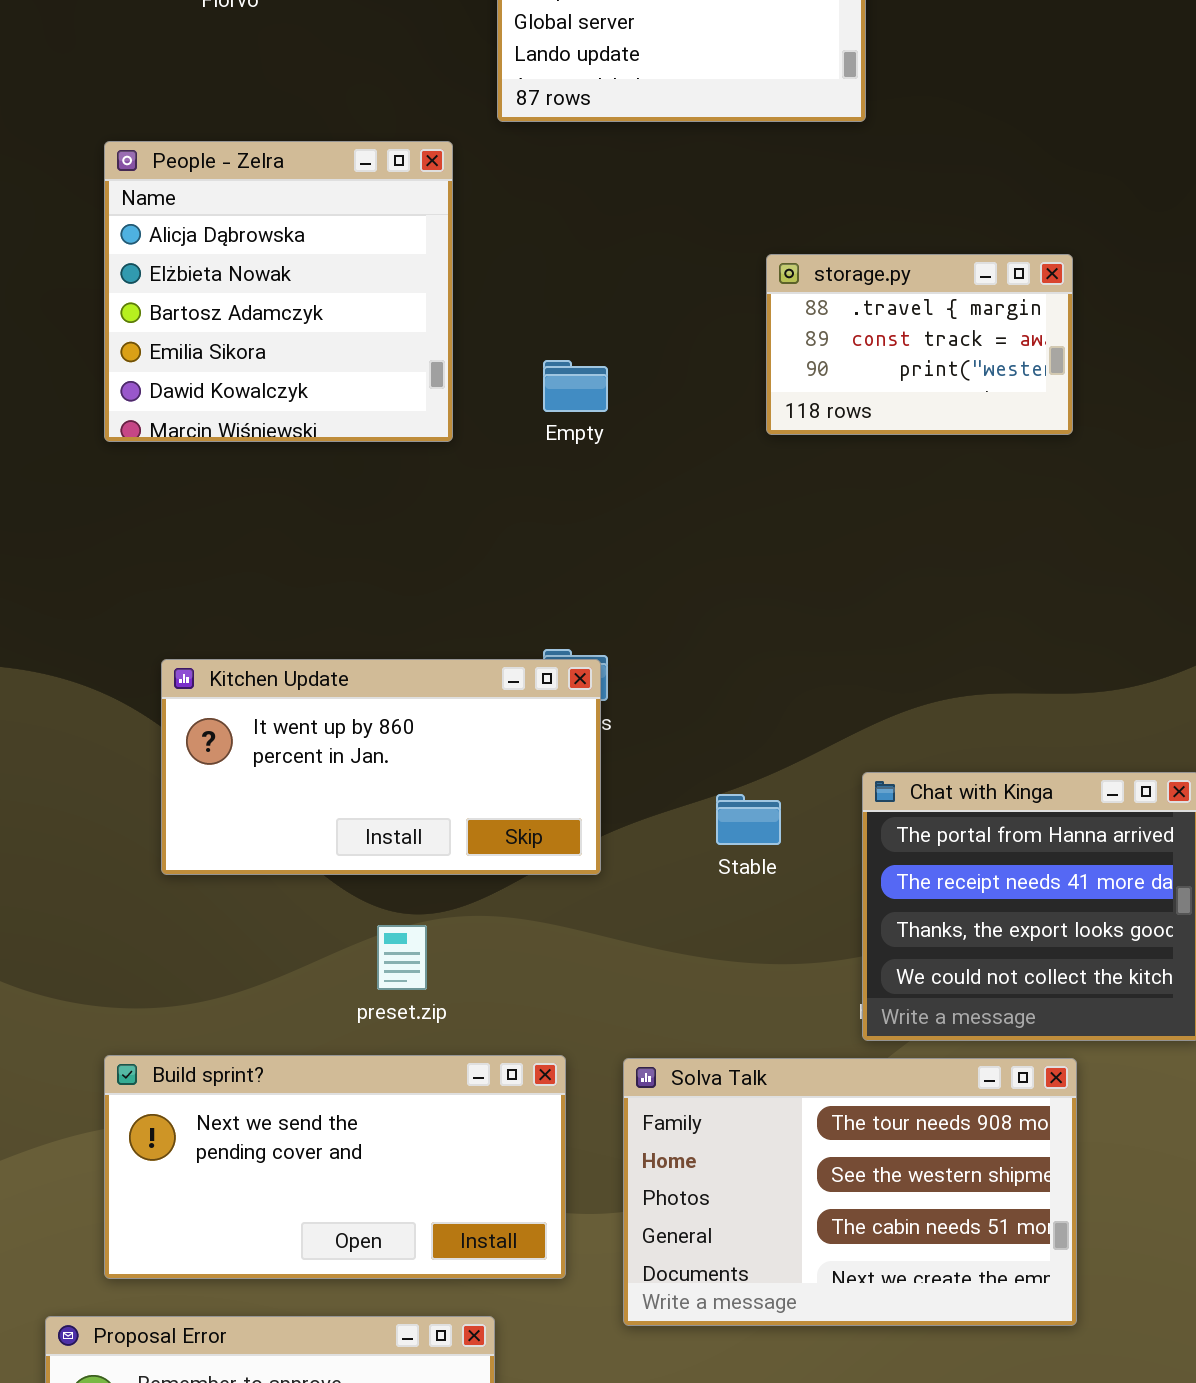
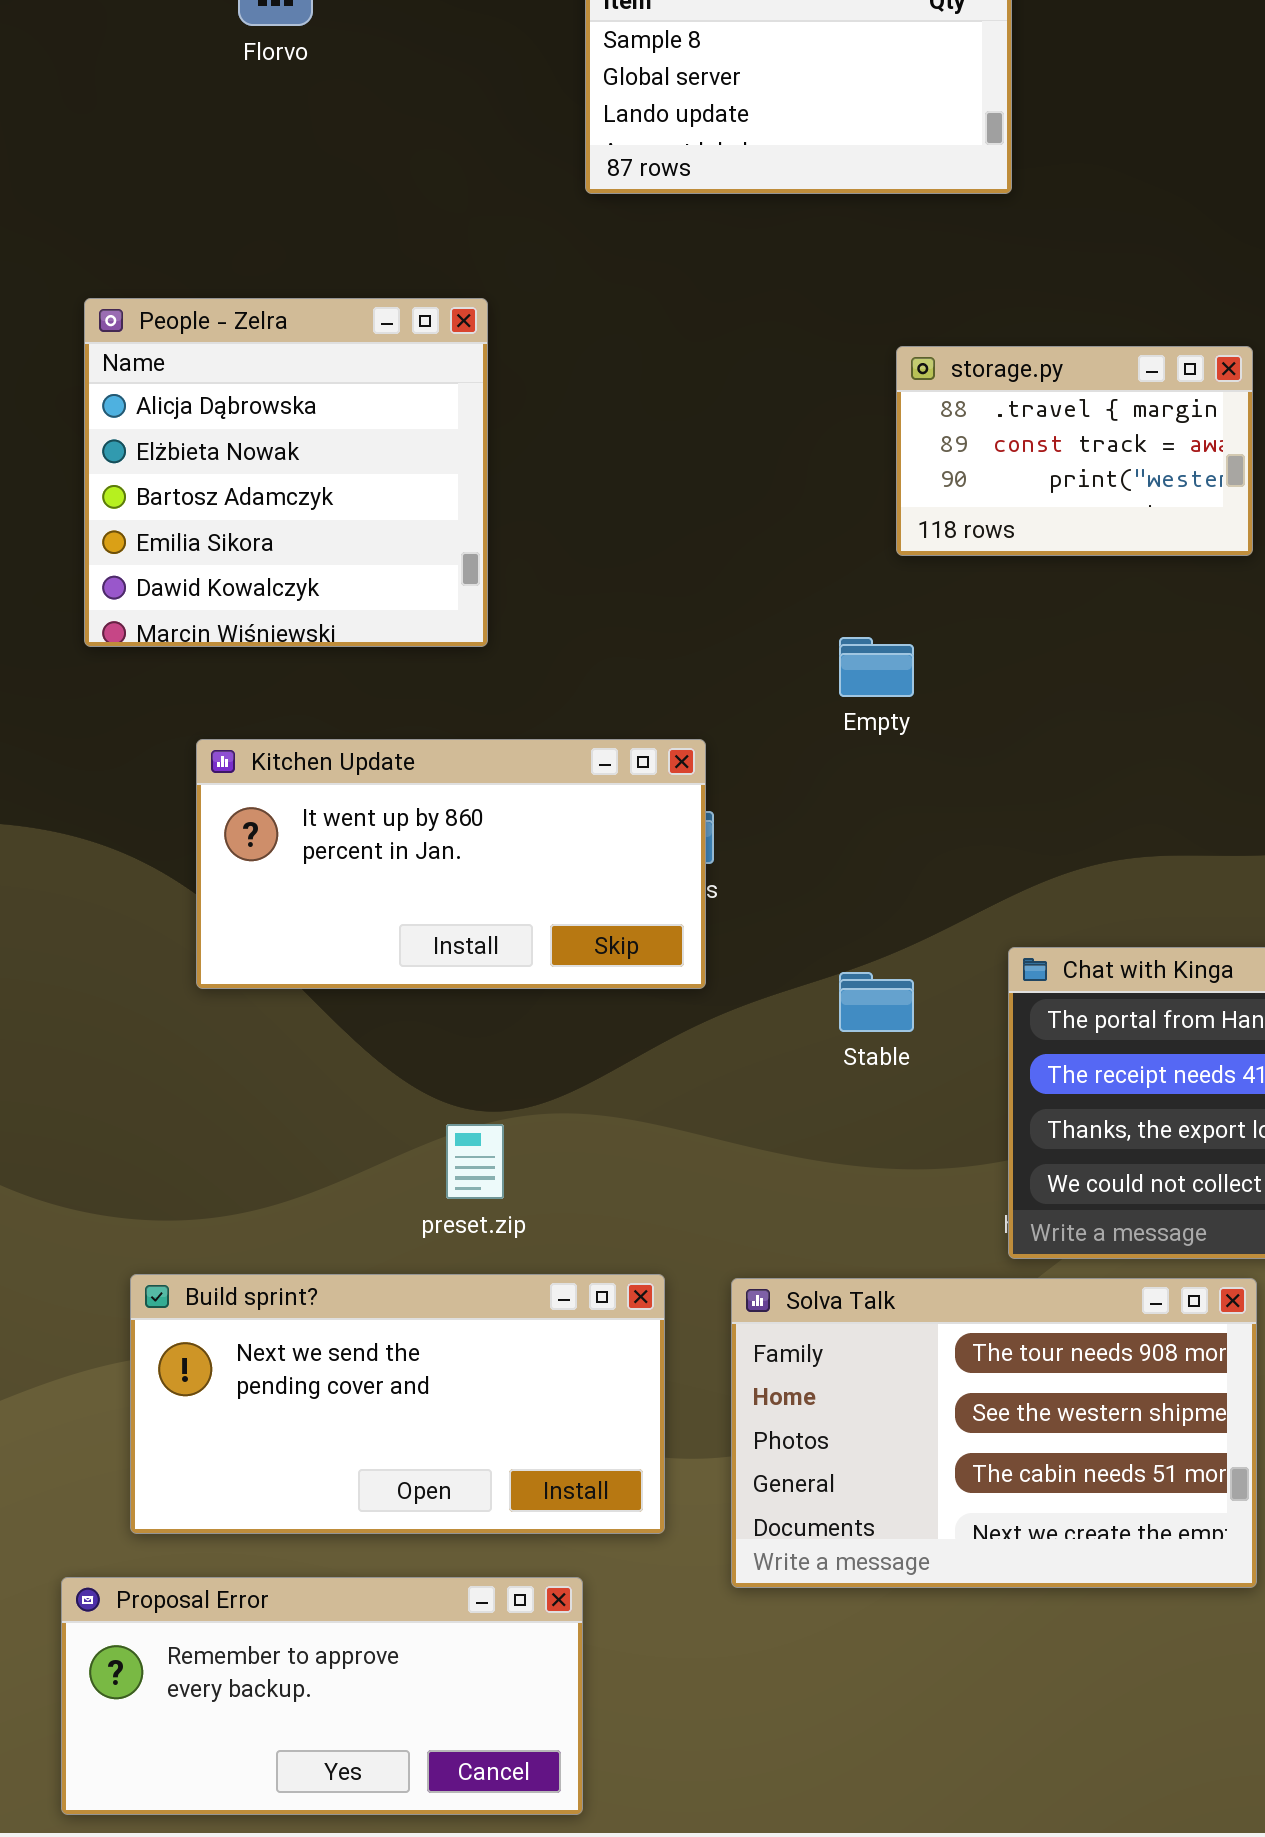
People - Zelra: [104,141,453,442] -> [84,298,488,647], moved
Empty: [543,360,608,412] -> [839,637,914,697], moved
Kitchen Update: [161,659,601,875] -> [196,739,706,989], moved

